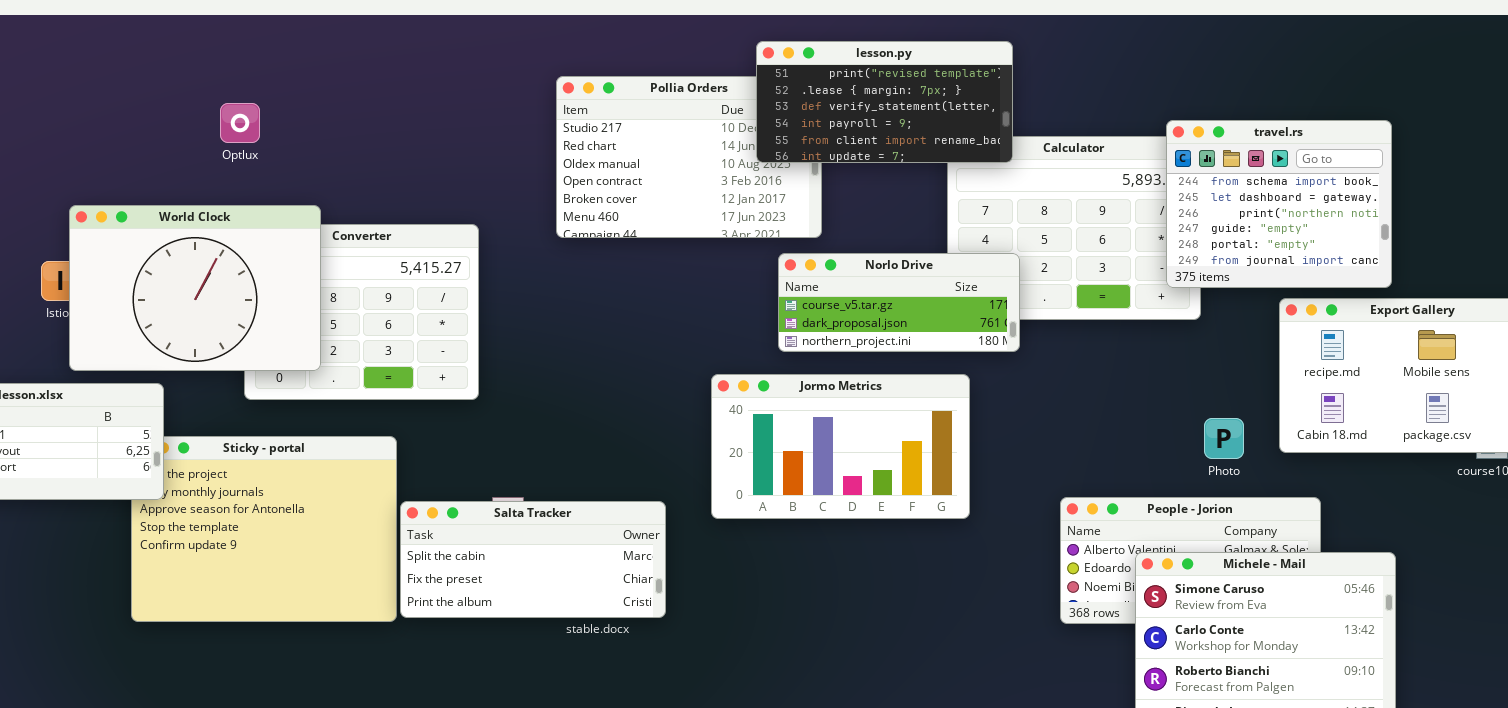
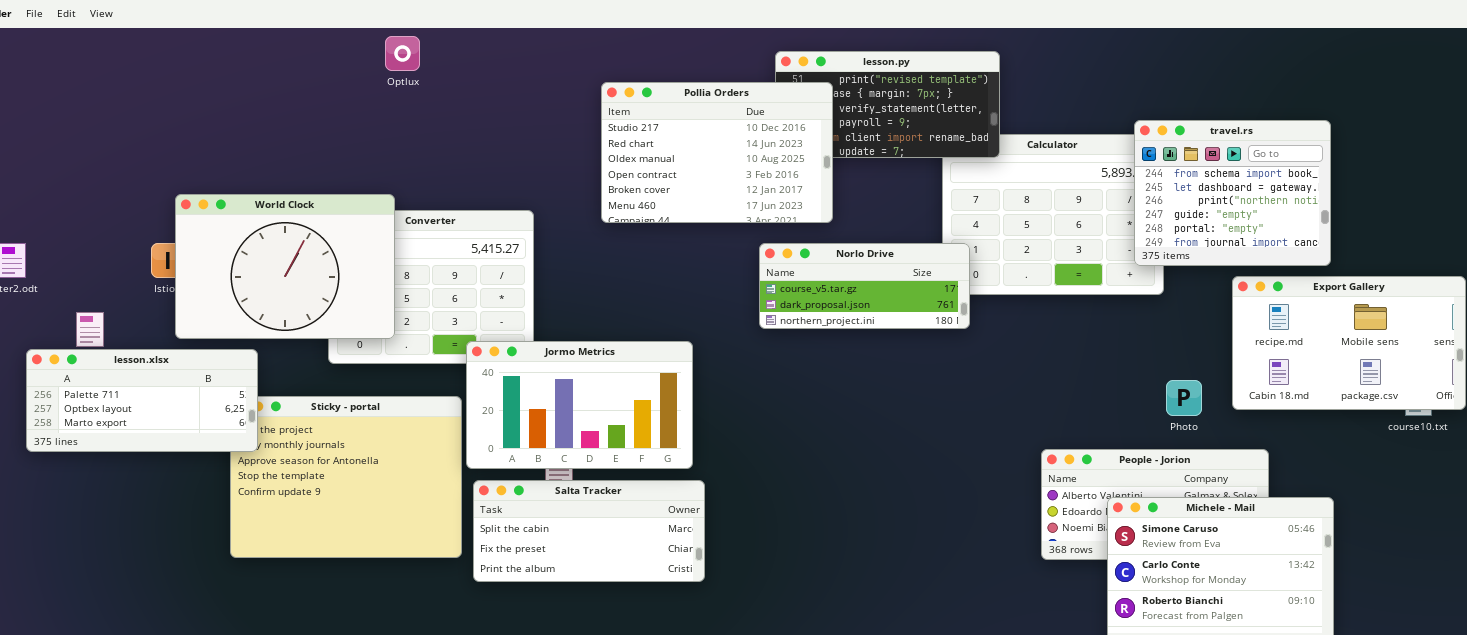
Pollia Orders: [556,76,822,238] -> [601,82,833,223], raised
Optlux: [220,103,260,143] -> [385,36,420,71], moved
Norlo Drive: [778,253,1020,352] -> [759,243,970,329], moved
Jormo Metrics: [711,374,970,519] -> [466,341,693,469], moved
Salta Tracker: [400,501,666,618] -> [473,480,705,582], moved

